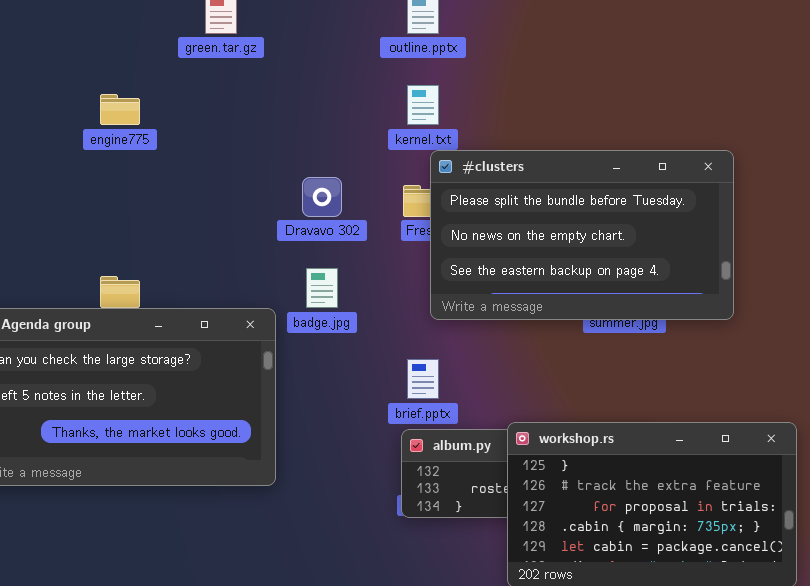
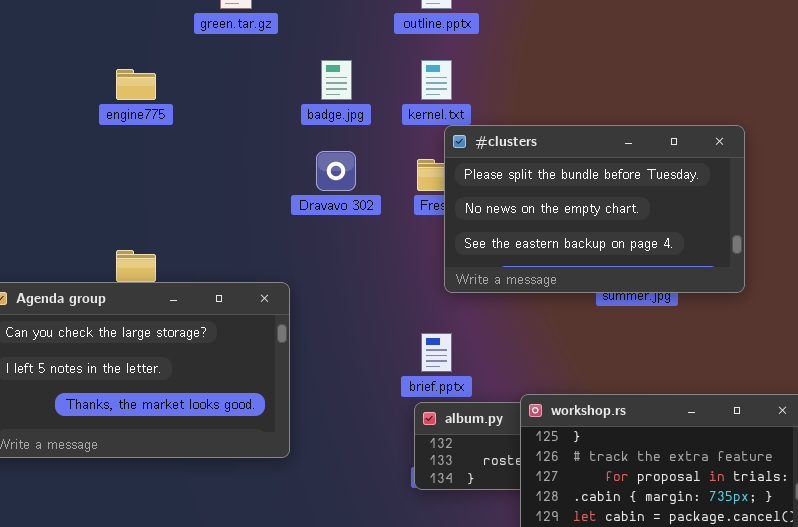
badge.jpg: [306,268,338,308] -> [321,60,352,100], moved

